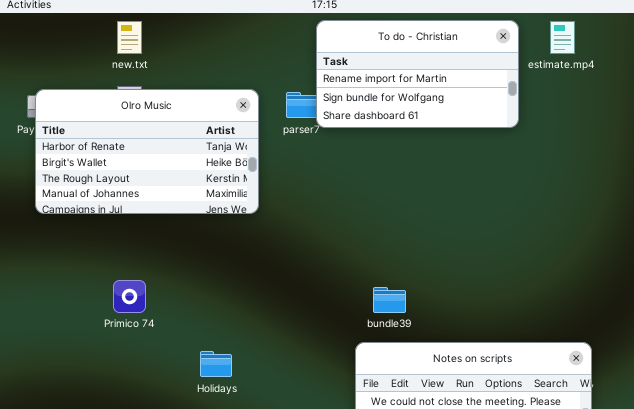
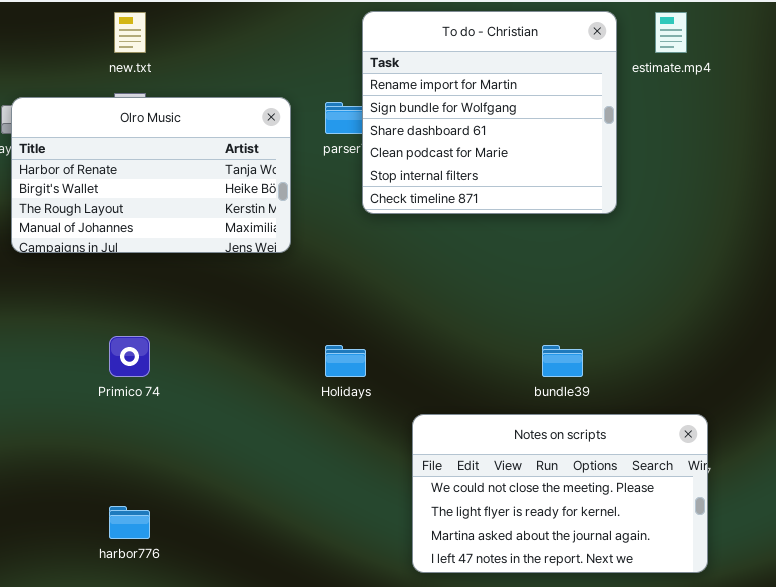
To do - Christian: [316,20,519,128] -> [362,11,617,214], resized
bundle39: [373,287,406,313] -> [542,345,583,377], moved
Holidays: [200,351,232,377] -> [325,345,366,377], moved

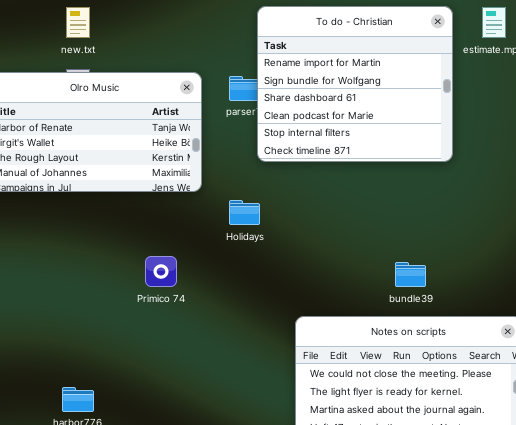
Primico 74: [109,336,150,377] -> [145,256,177,287], moved
Holidays: [325,345,366,377] -> [229,200,260,225], moved

